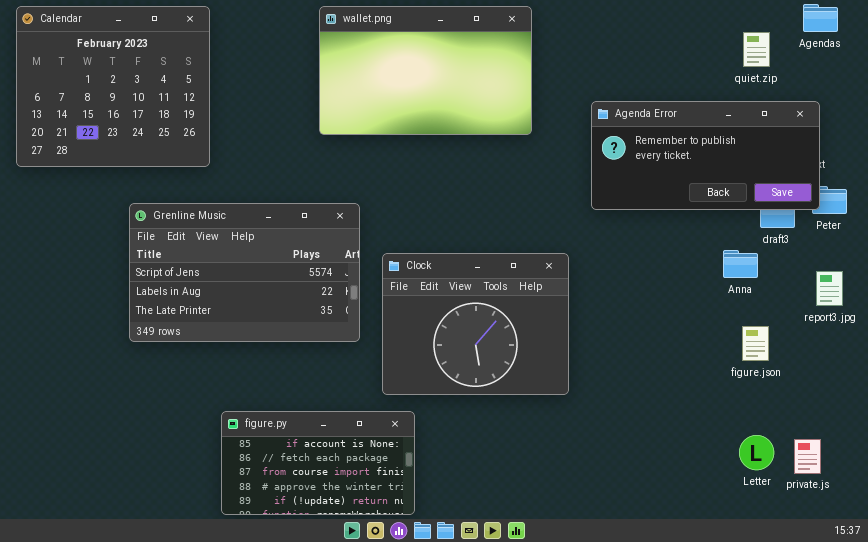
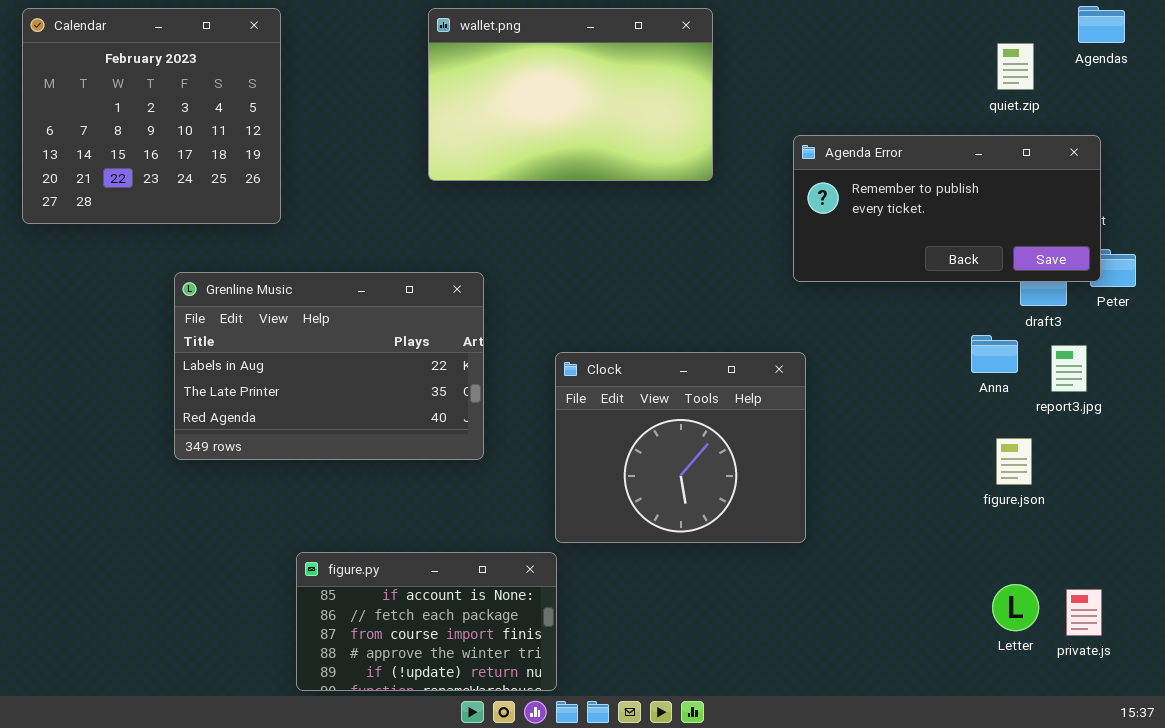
Grenline Music: [129,203,360,342] -> [174,272,484,460], scrolled down 1 row
Clock: [382,253,569,395] -> [555,352,806,543], moved
report3.jpg: [816,271,843,306] -> [1051,345,1087,392], moved

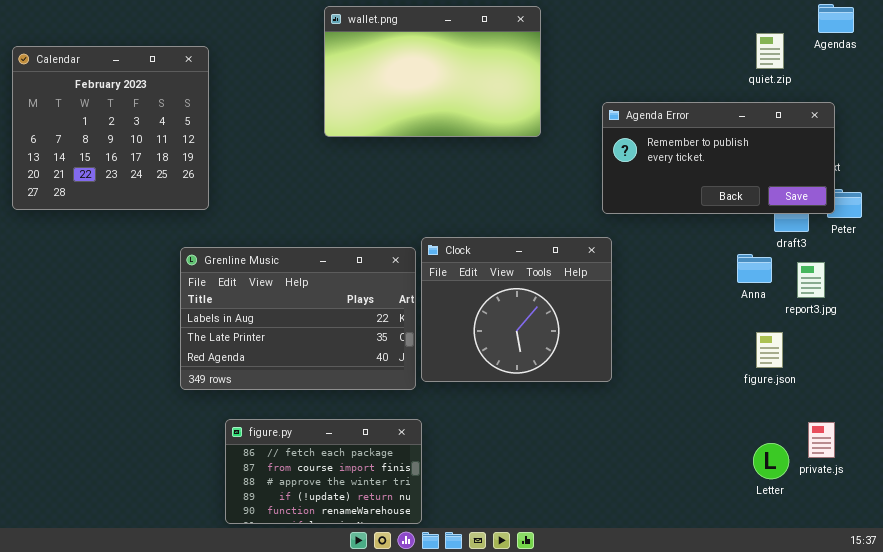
Calendar: [22,8,281,224] -> [12,46,209,210], moved
Grenline Music: [174,272,484,460] -> [180,247,416,390], moved
Clock: [555,352,806,543] -> [421,237,612,382], moved
figure.py: [296,552,557,691] -> [225,419,422,524], scrolled down 1 row
private.js: [1066,589,1102,636] -> [808,422,835,458], moved

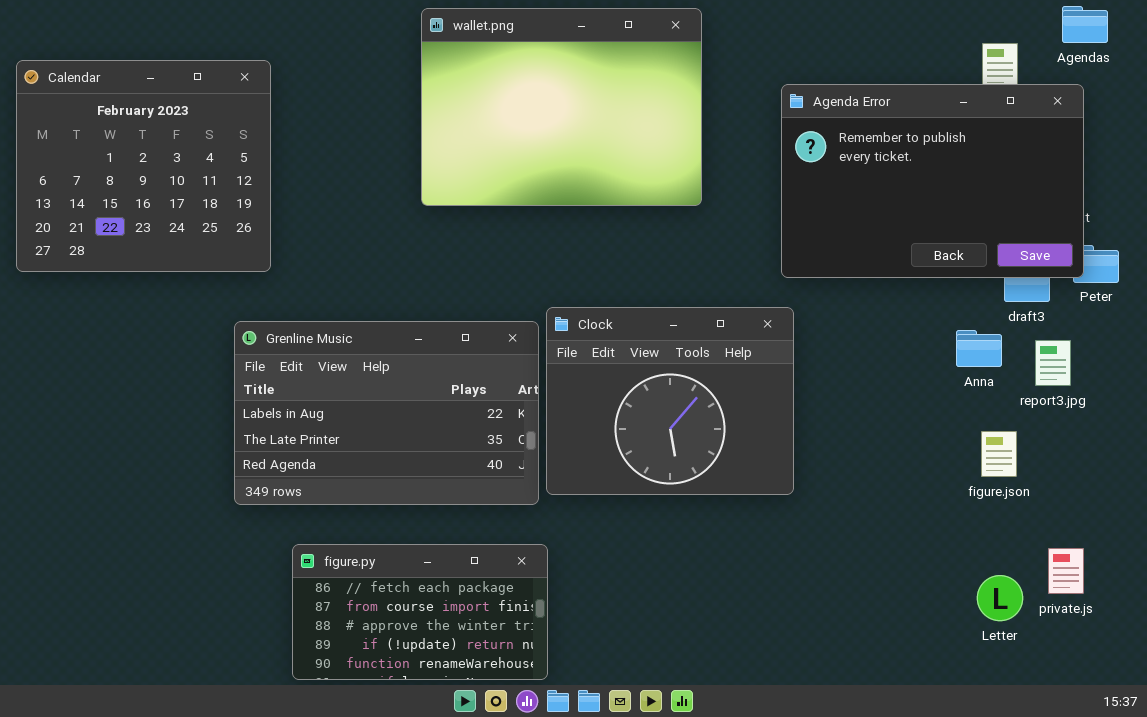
wallet.png: [324,6,541,137] -> [421,8,702,206], resized
Agenda Error: [602,102,835,214] -> [781,84,1084,278], resized

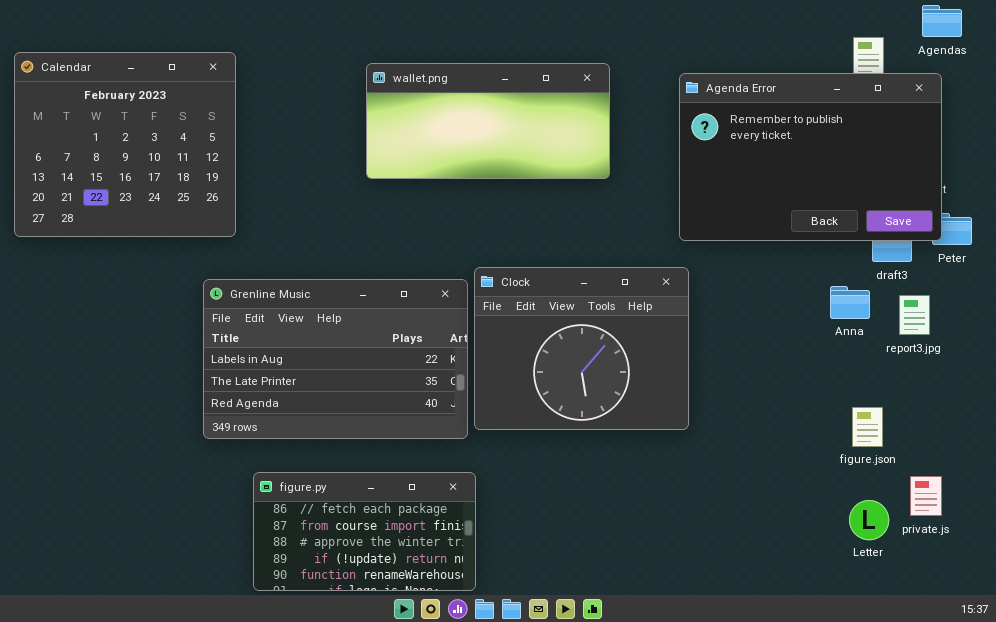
wallet.png: [421,8,702,206] -> [366,63,610,179], resized
figure.json: [981,431,1017,477] -> [852,407,883,447], moved

